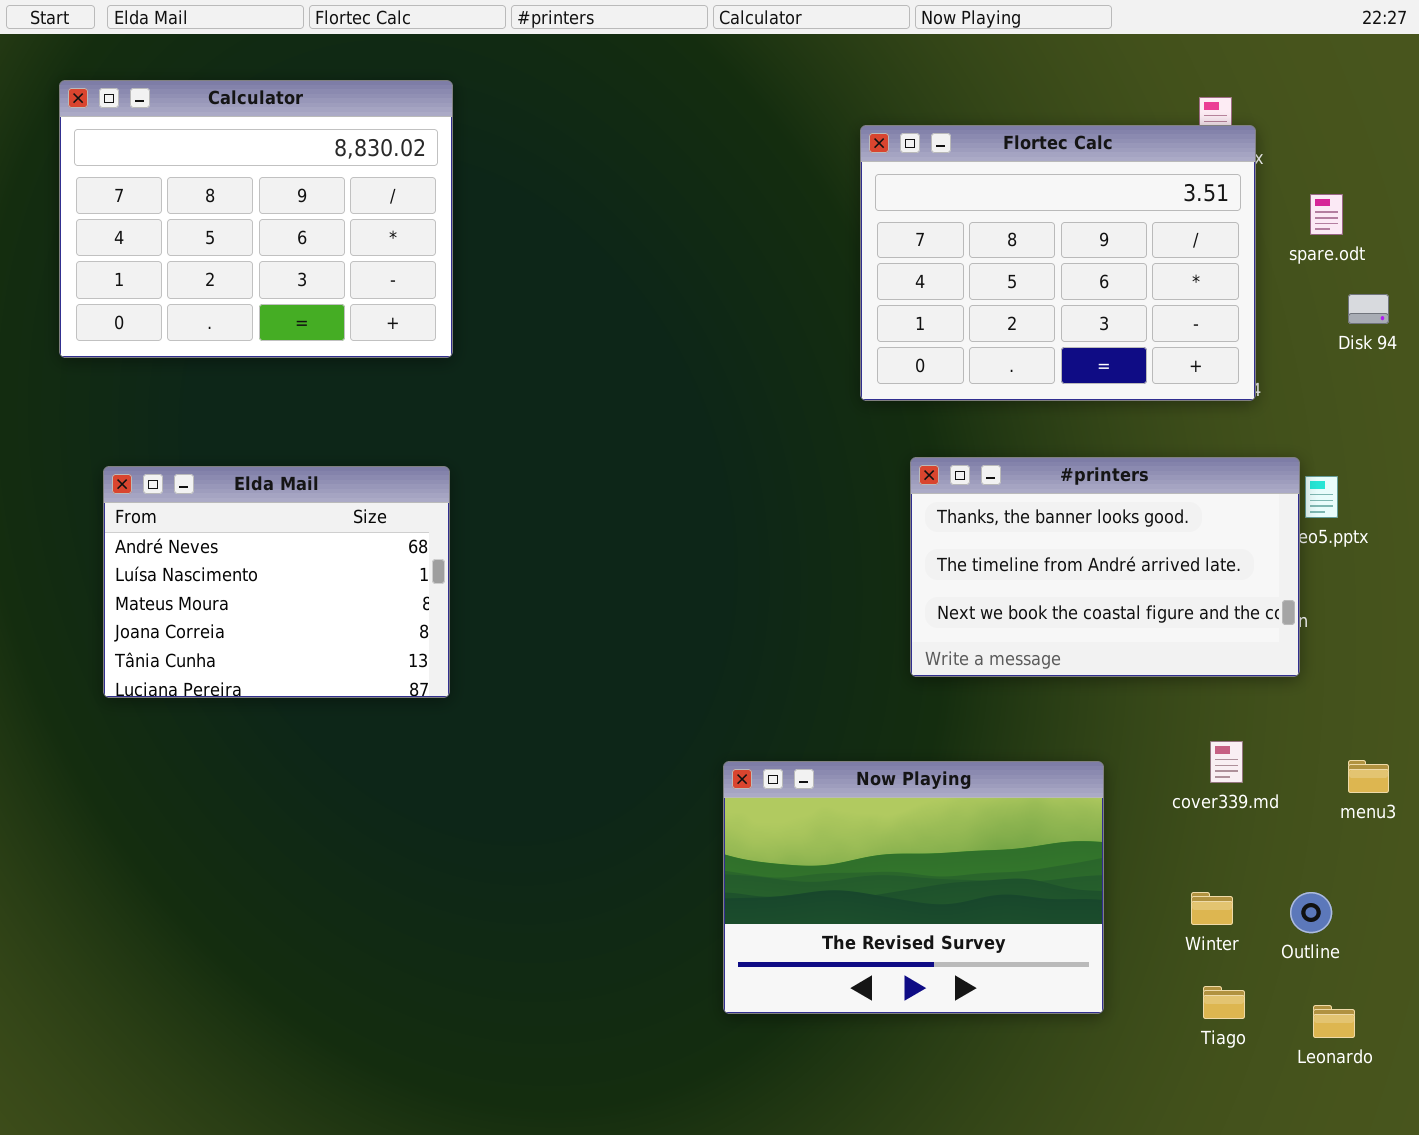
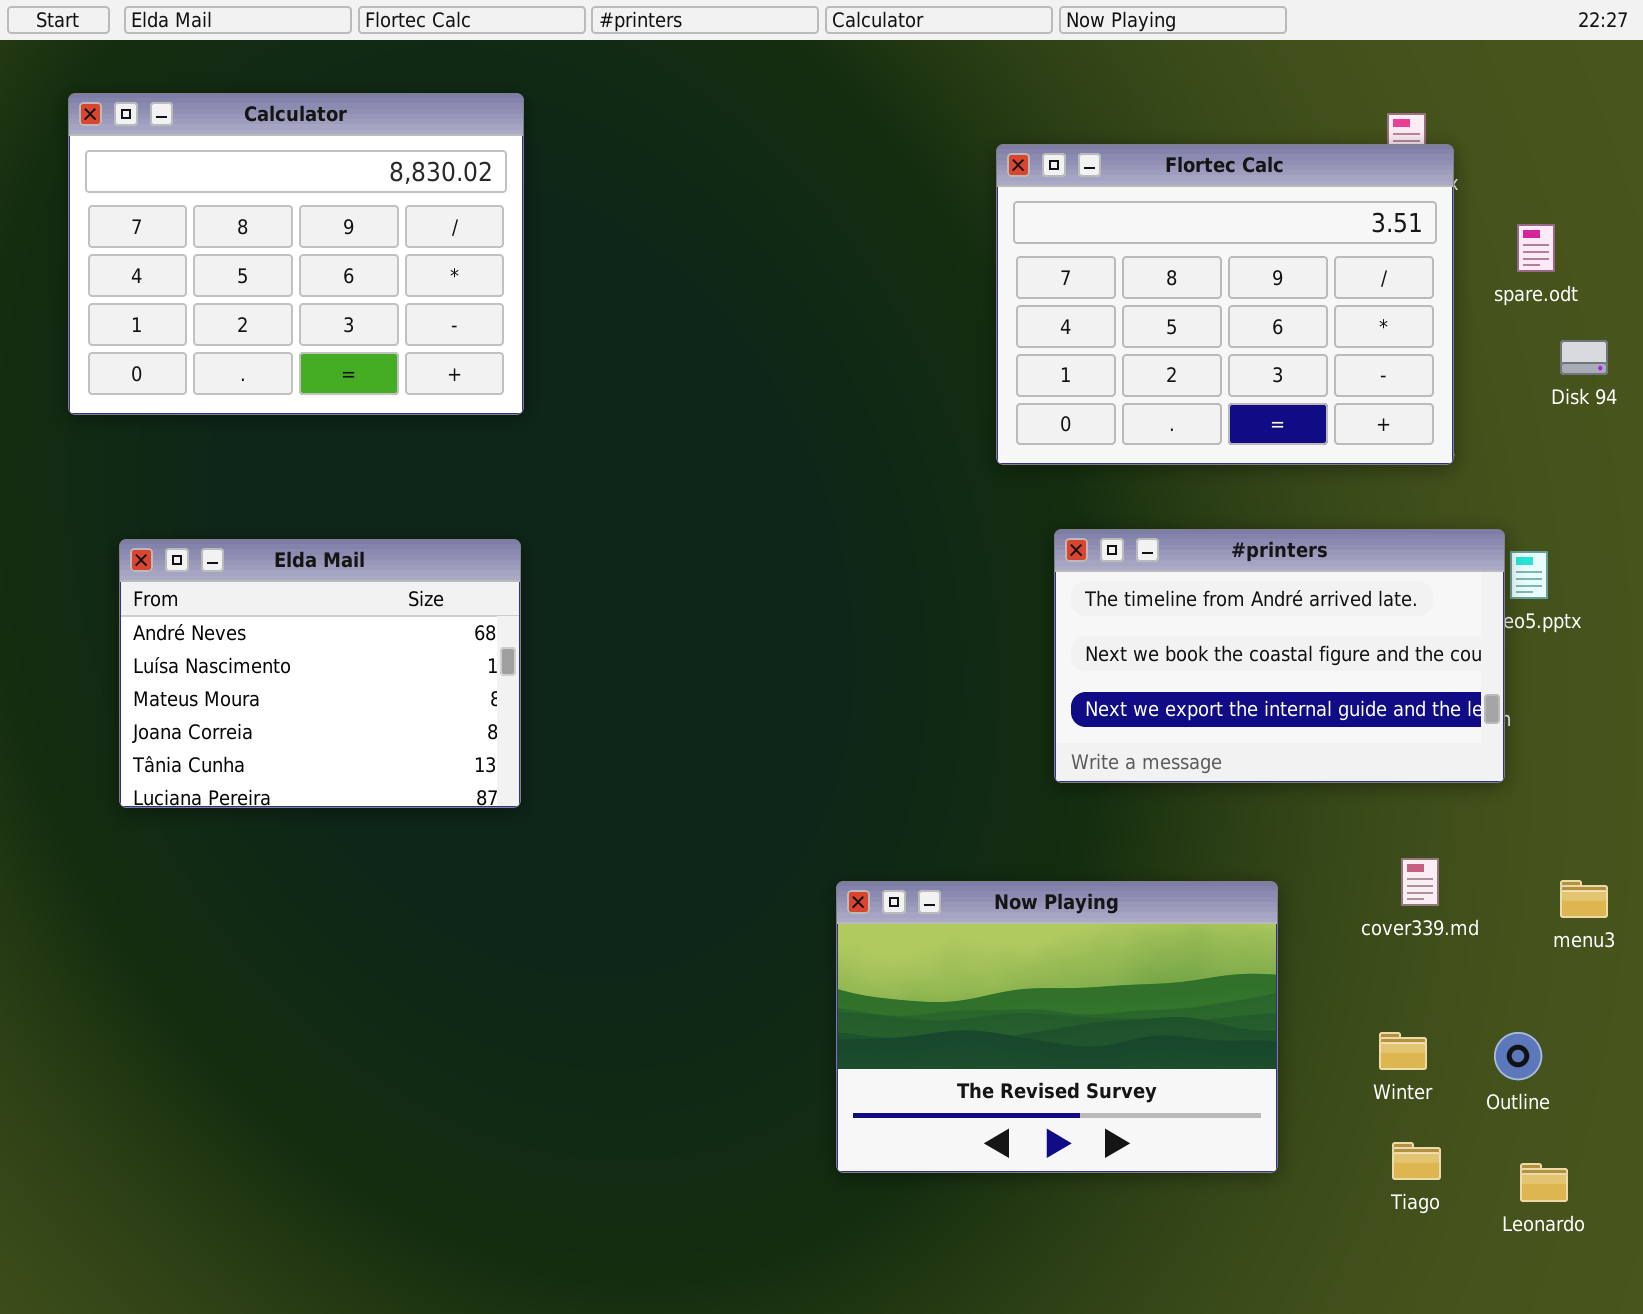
#printers: [910,457,1300,677] -> [1054,529,1505,783], scrolled down 1 row

